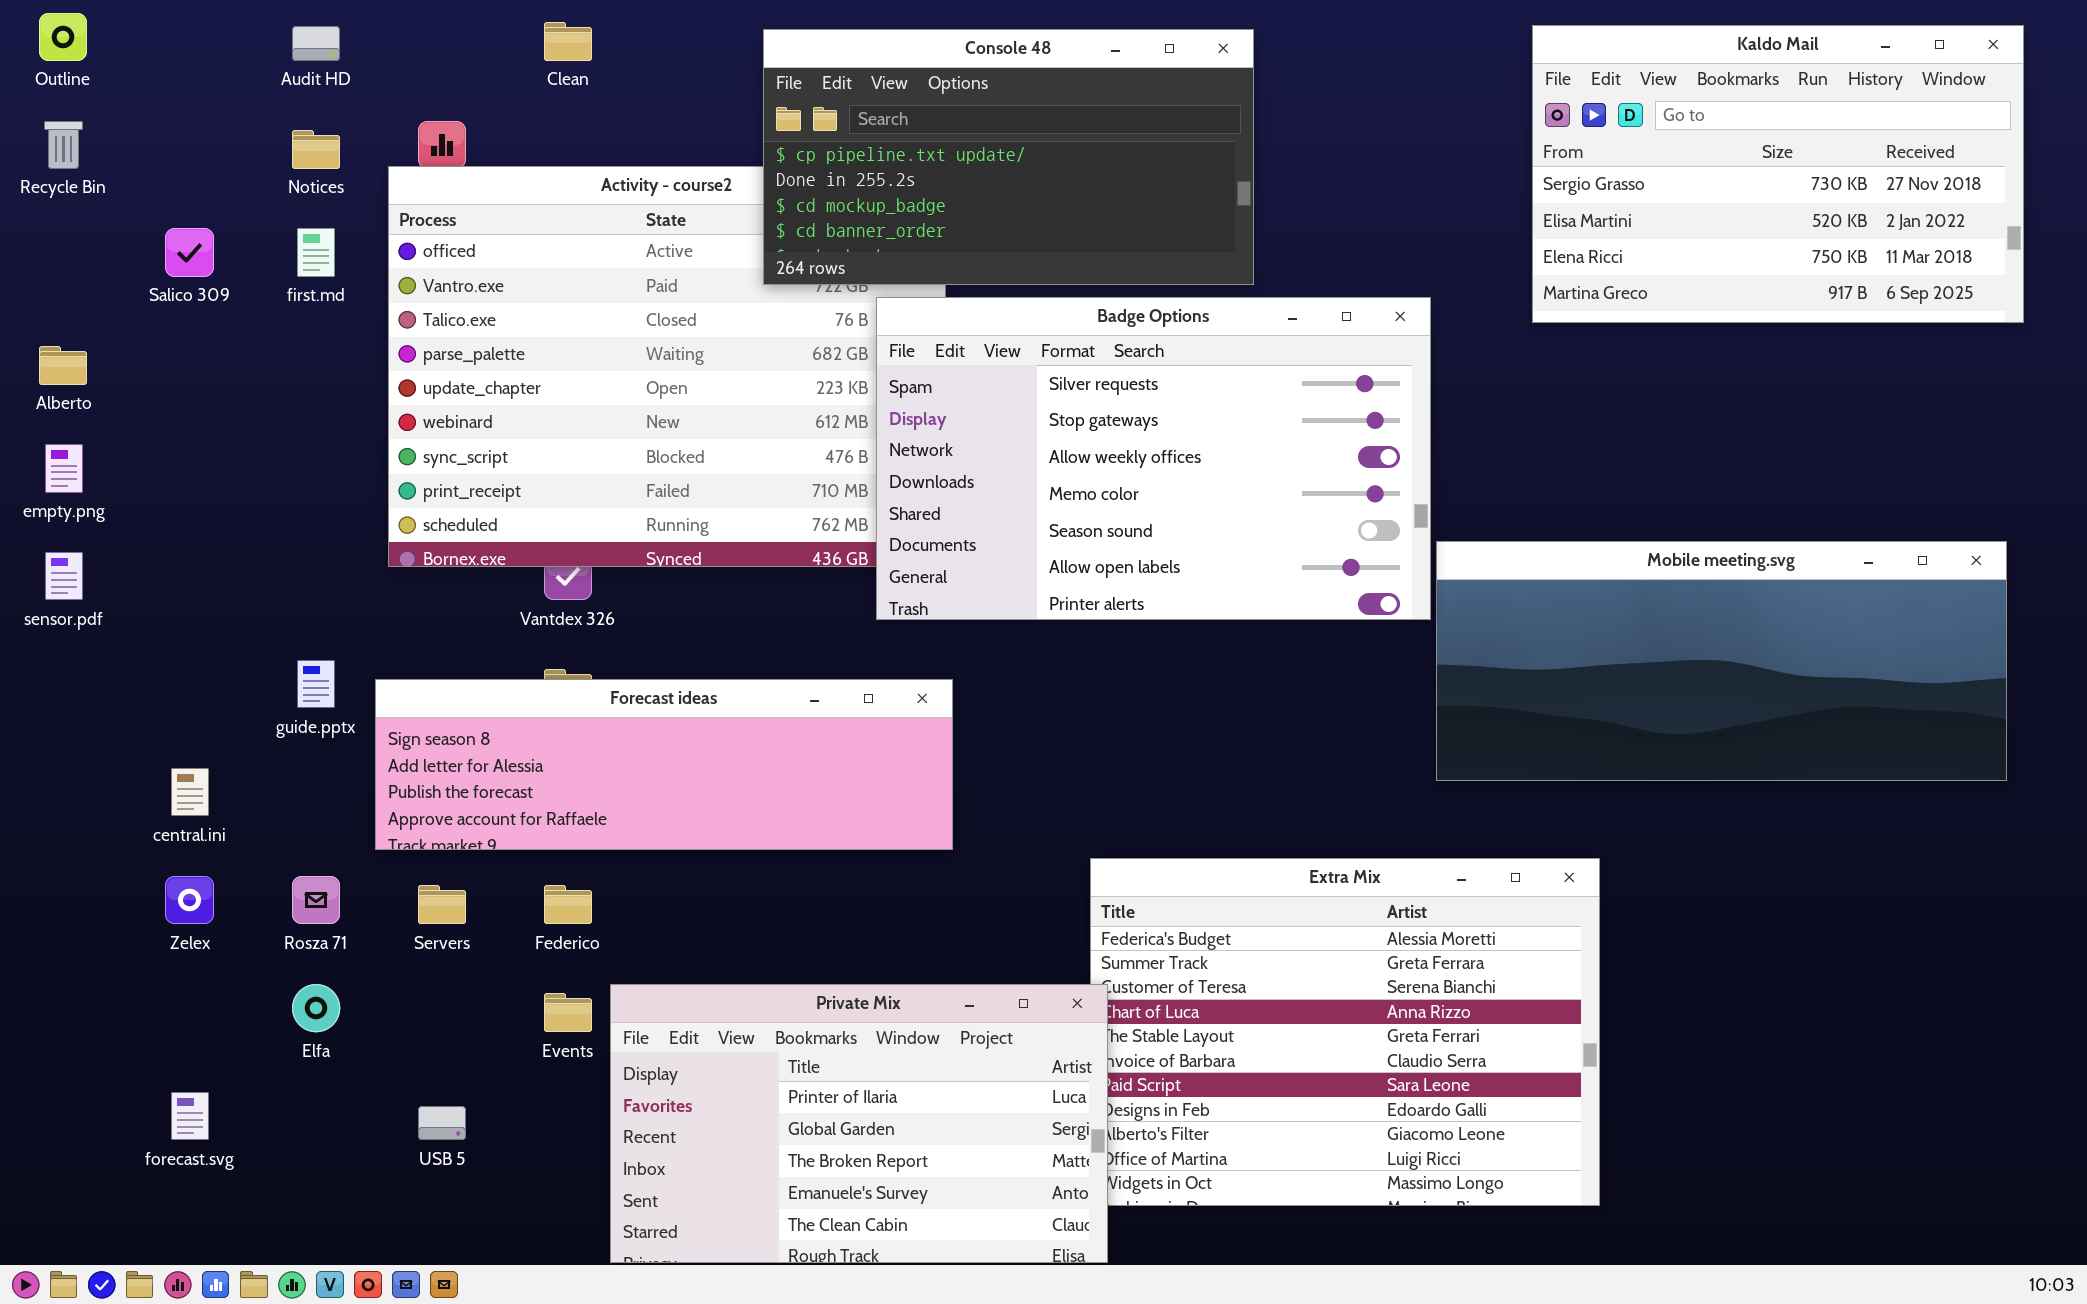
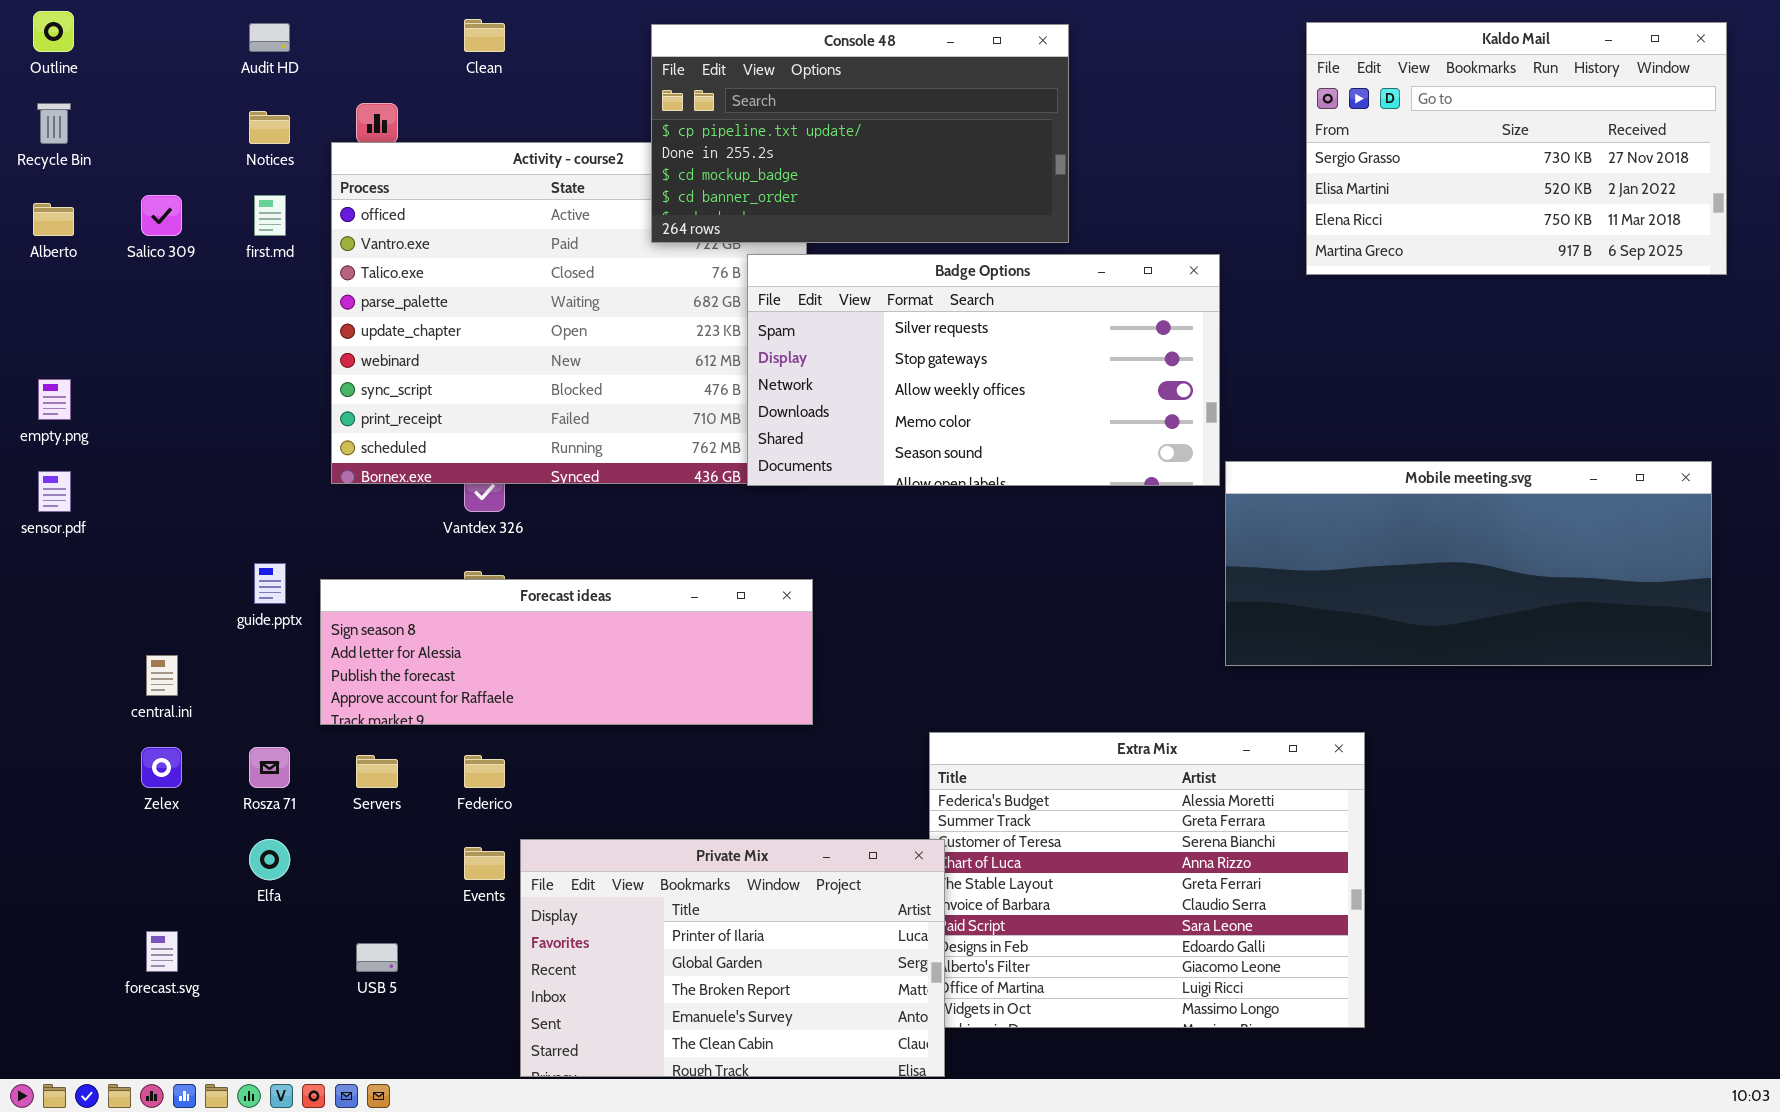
Badge Options: [876,297,1431,620] -> [747,254,1220,486], resized
Alberto: [39,346,87,385] -> [33,203,74,236], moved

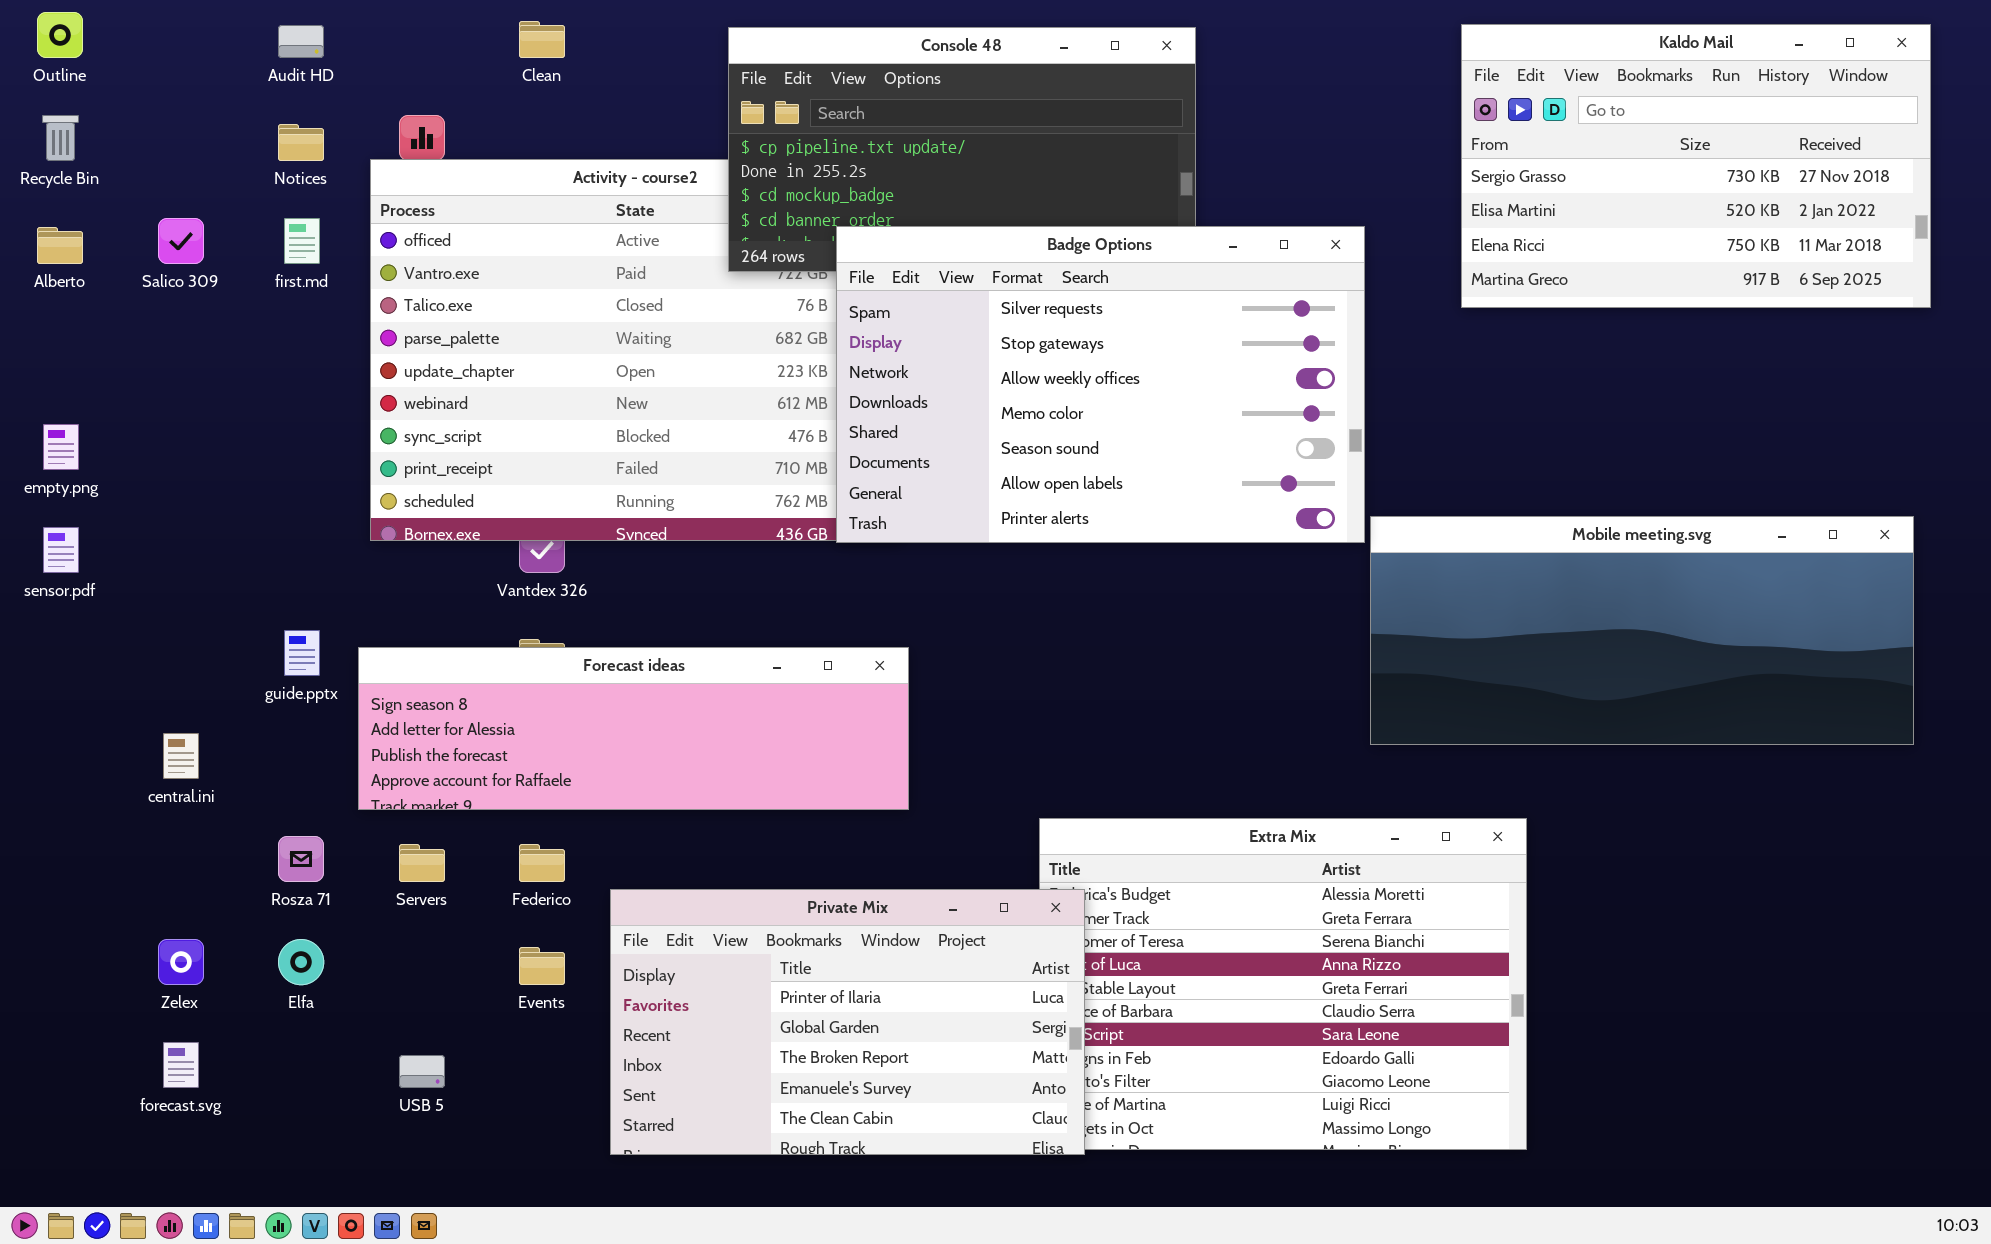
Badge Options: [747,254,1220,486] -> [836,226,1365,543], resized
Zelex: [141,747,182,788] -> [158,939,204,985], moved
Private Mix: [520,839,945,1077] -> [610,889,1085,1155], moved

